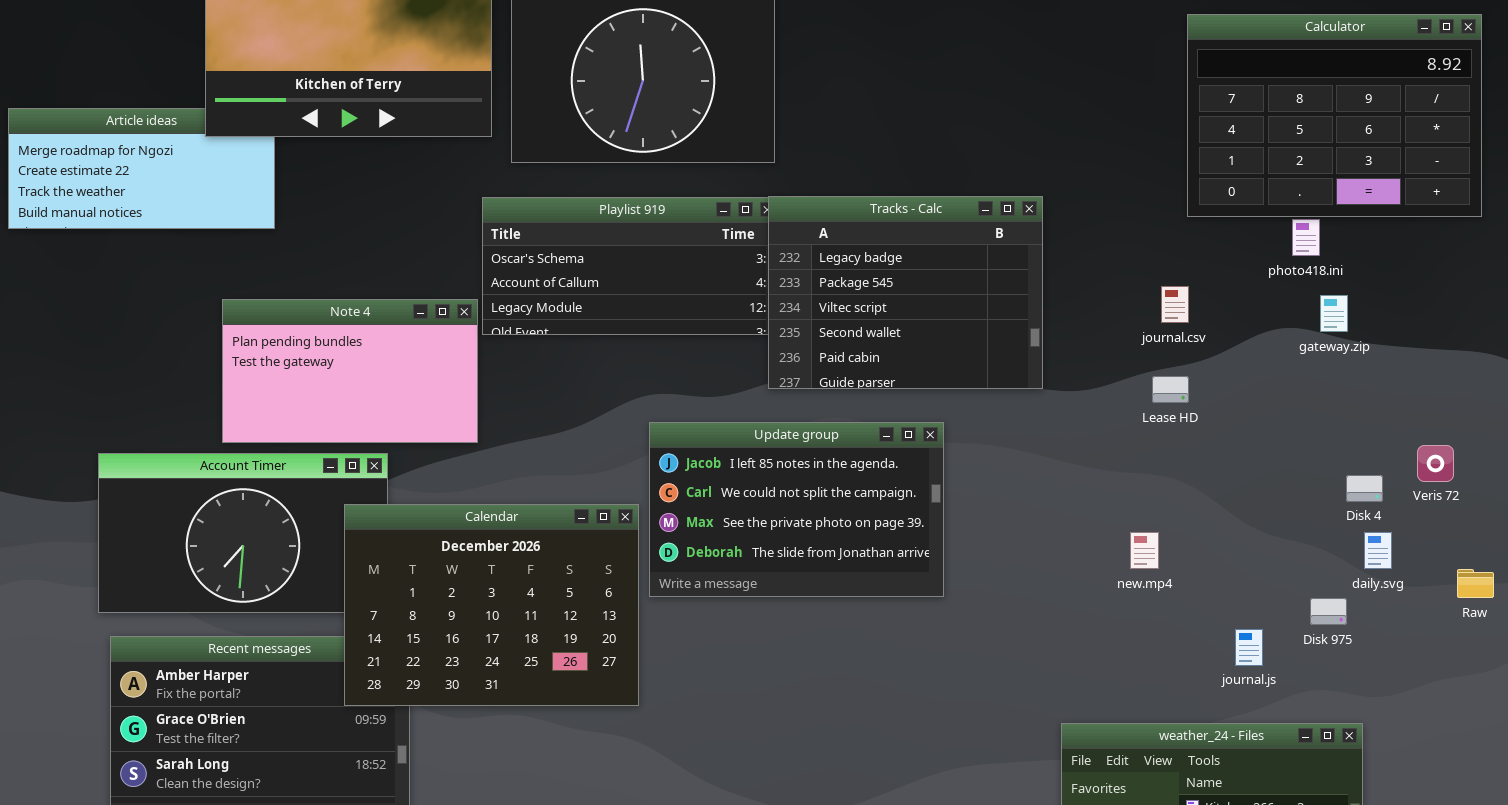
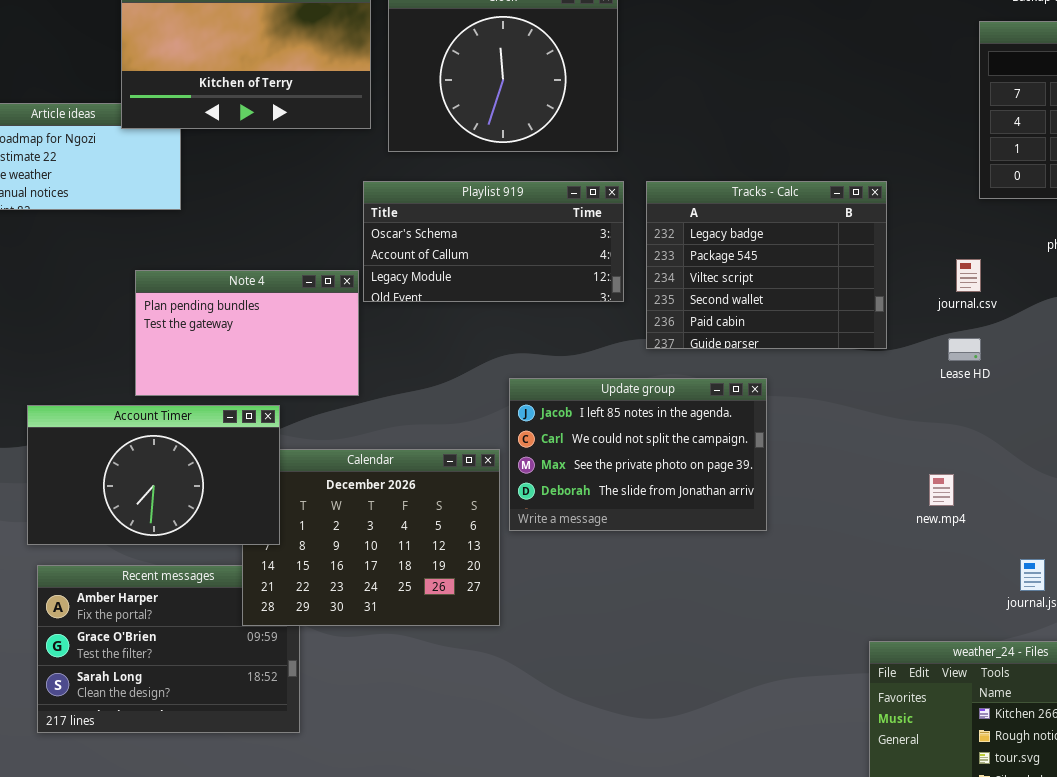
Tracks - Calc: [768,196,1043,389] -> [646,181,887,349], moved
Account Timer: [98,453,388,613] -> [27,405,280,545], raised

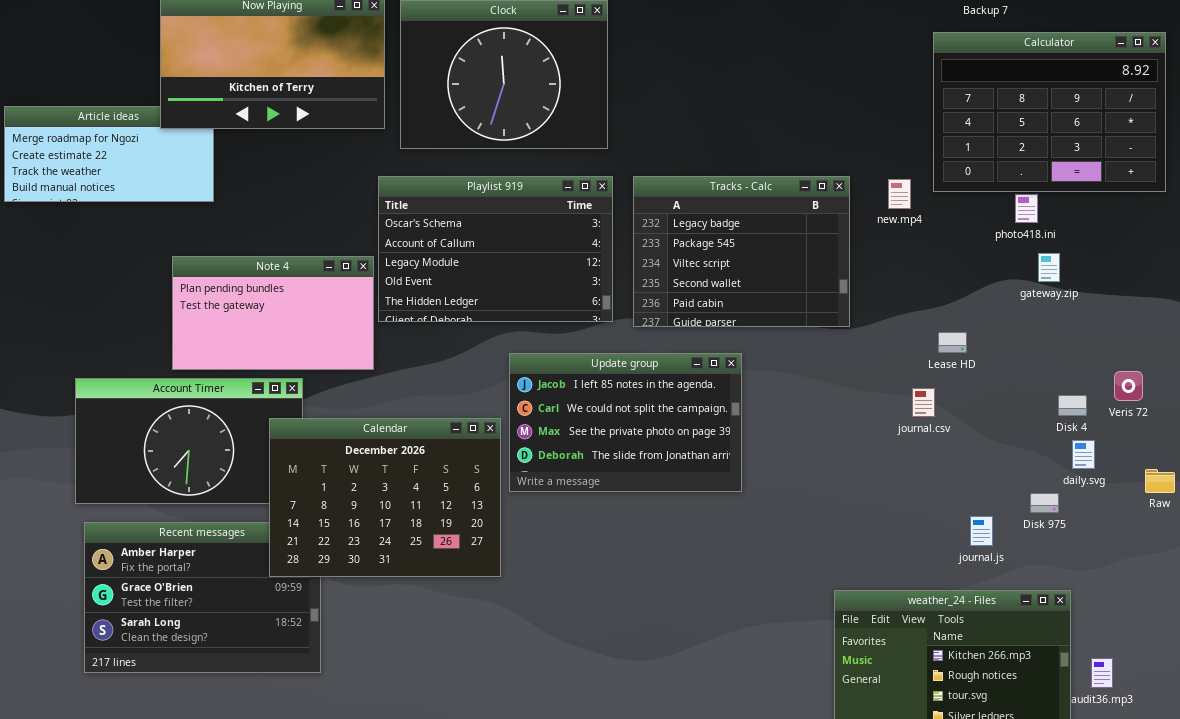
Playlist 919: [363,181,624,302] -> [378,176,613,322], resized
journal.csv: [956,259,981,292] -> [912,388,935,417], moved
Lease HD: [948,338,981,361] -> [938,332,967,353], moved
Calendar: [242,449,500,626] -> [269,418,501,577], raised
new.mp4: [929,474,954,506] -> [888,179,911,209], moved

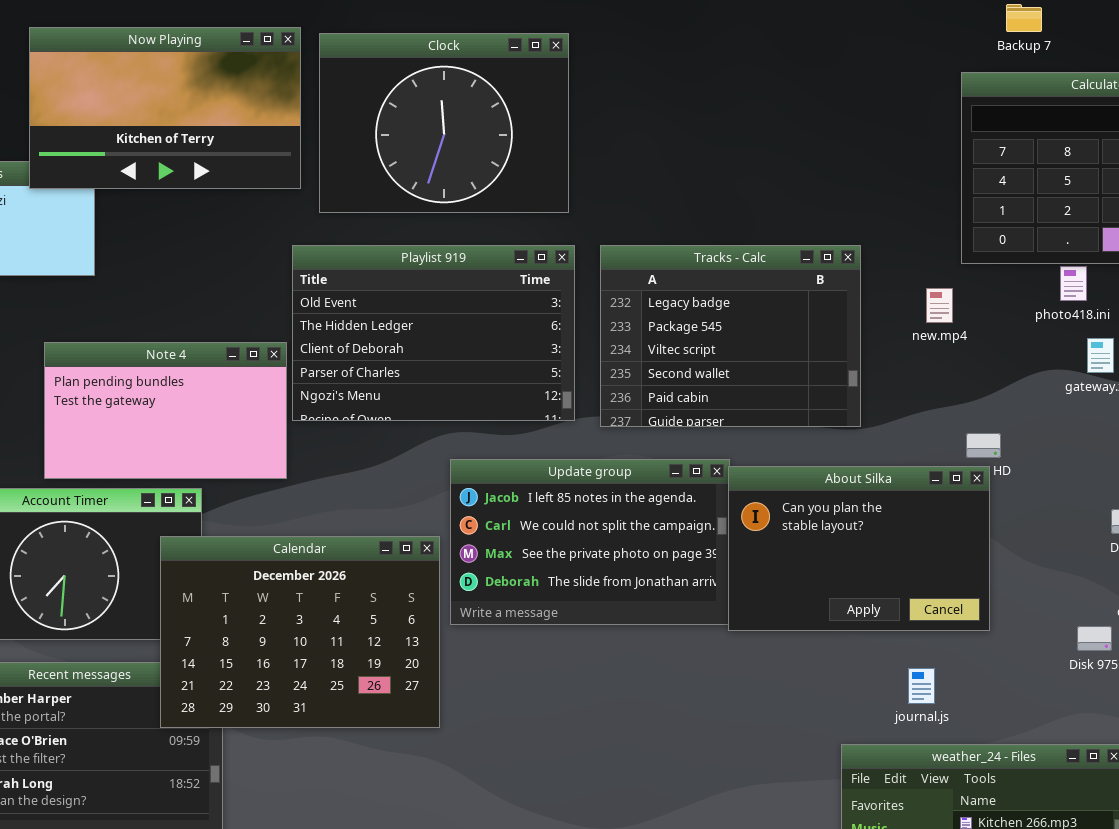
Playlist 919: [378,176,613,322] -> [292,245,575,421], scrolled down 3 rows
new.mp4: [888,179,911,209] -> [926,288,953,323], moved
About Silka: none -> [728,466,990,631], opened
journal.js: [970,516,993,546] -> [908,668,935,704], moved

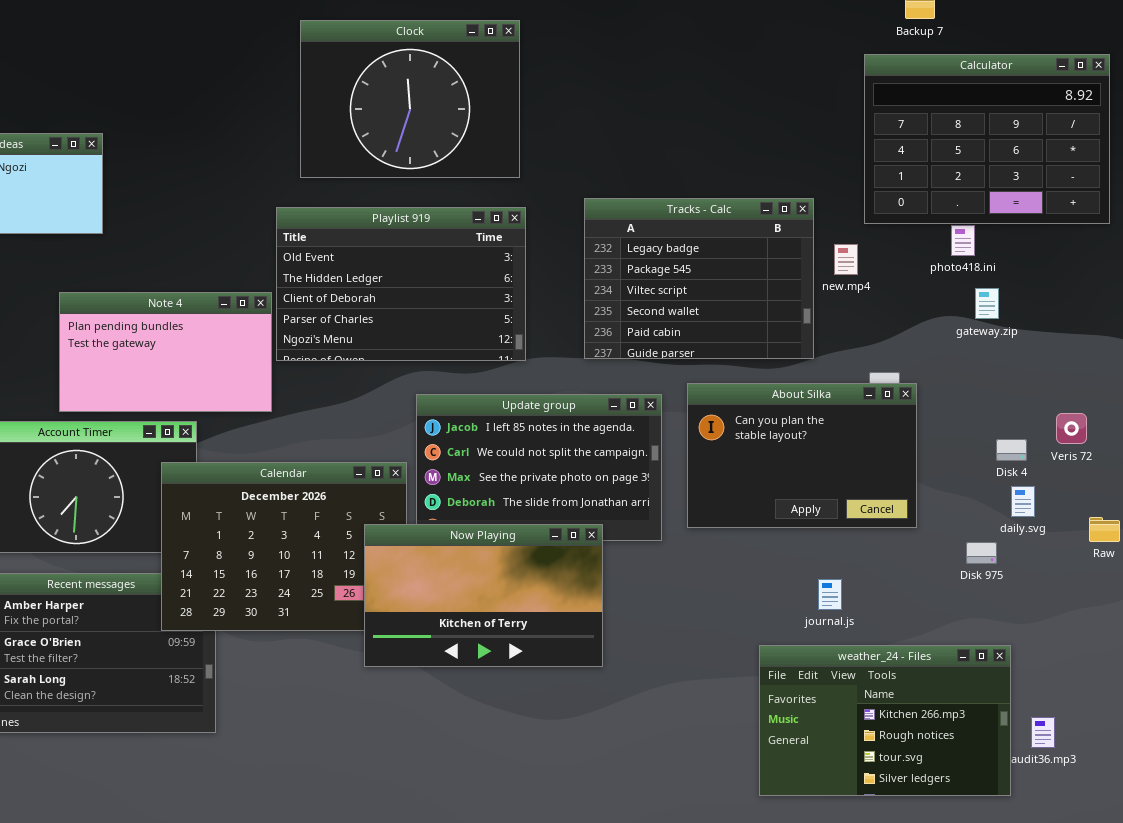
Now Playing: [29,27,301,189] -> [364,524,603,667], moved
Tracks - Calc: [600,245,861,427] -> [584,198,814,359], moved
About Silka: [728,466,990,631] -> [687,383,917,528], moved

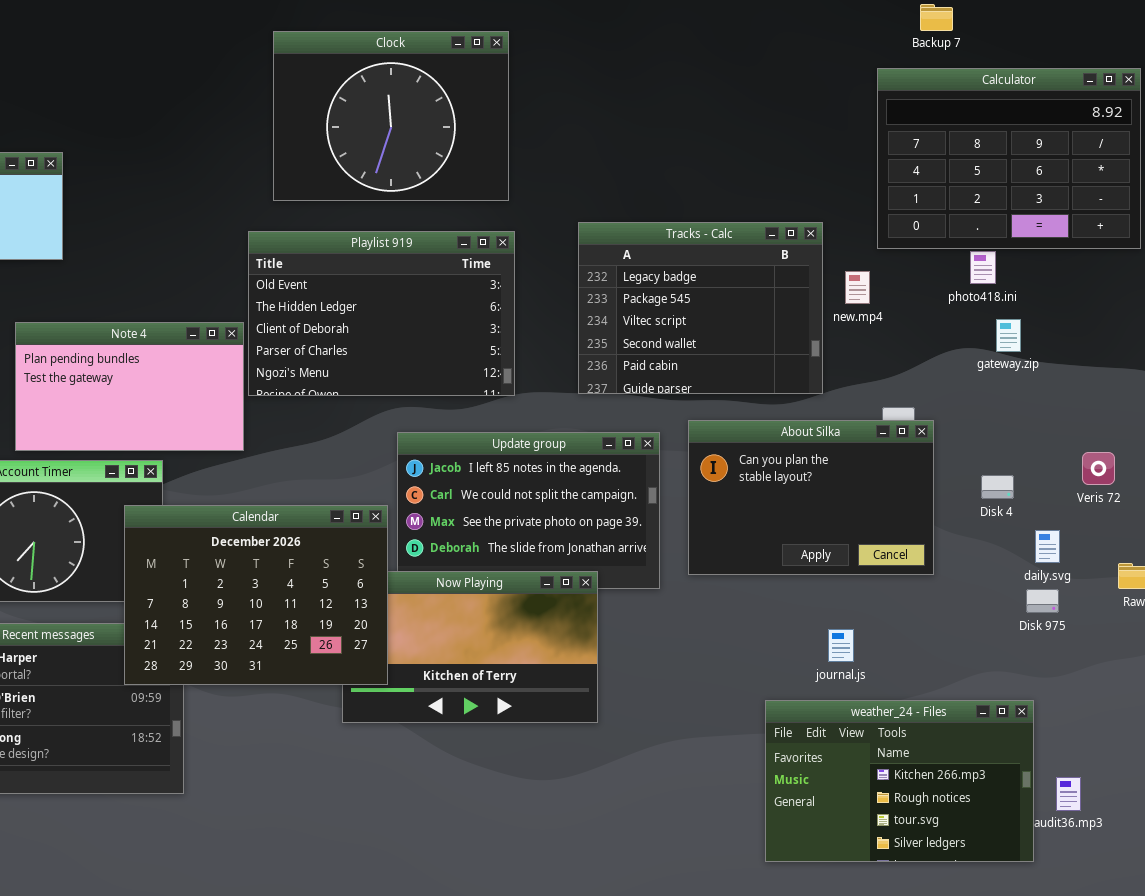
Disk 4: [996,439,1027,461] -> [981,475,1014,499], moved
Calendar: [161,462,407,631] -> [124,505,388,685], raised
Disk 975: [966,542,997,564] -> [1026,589,1059,613], moved

